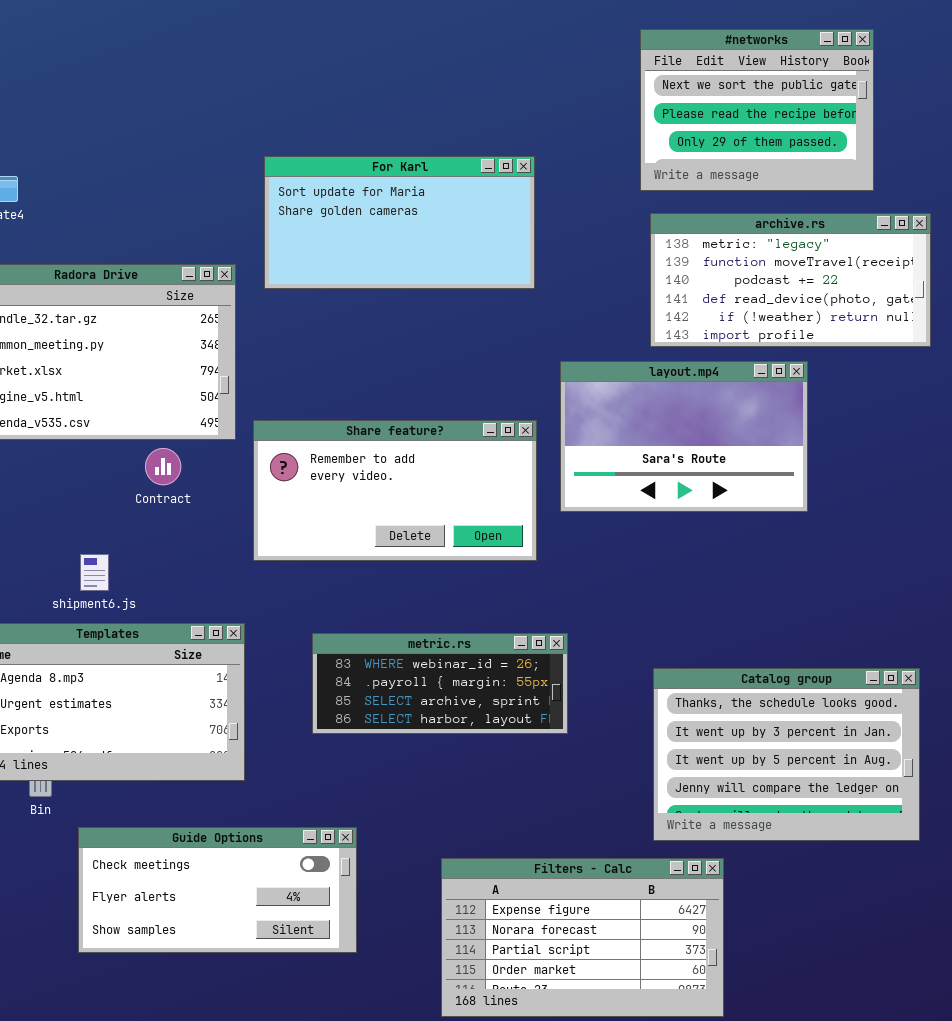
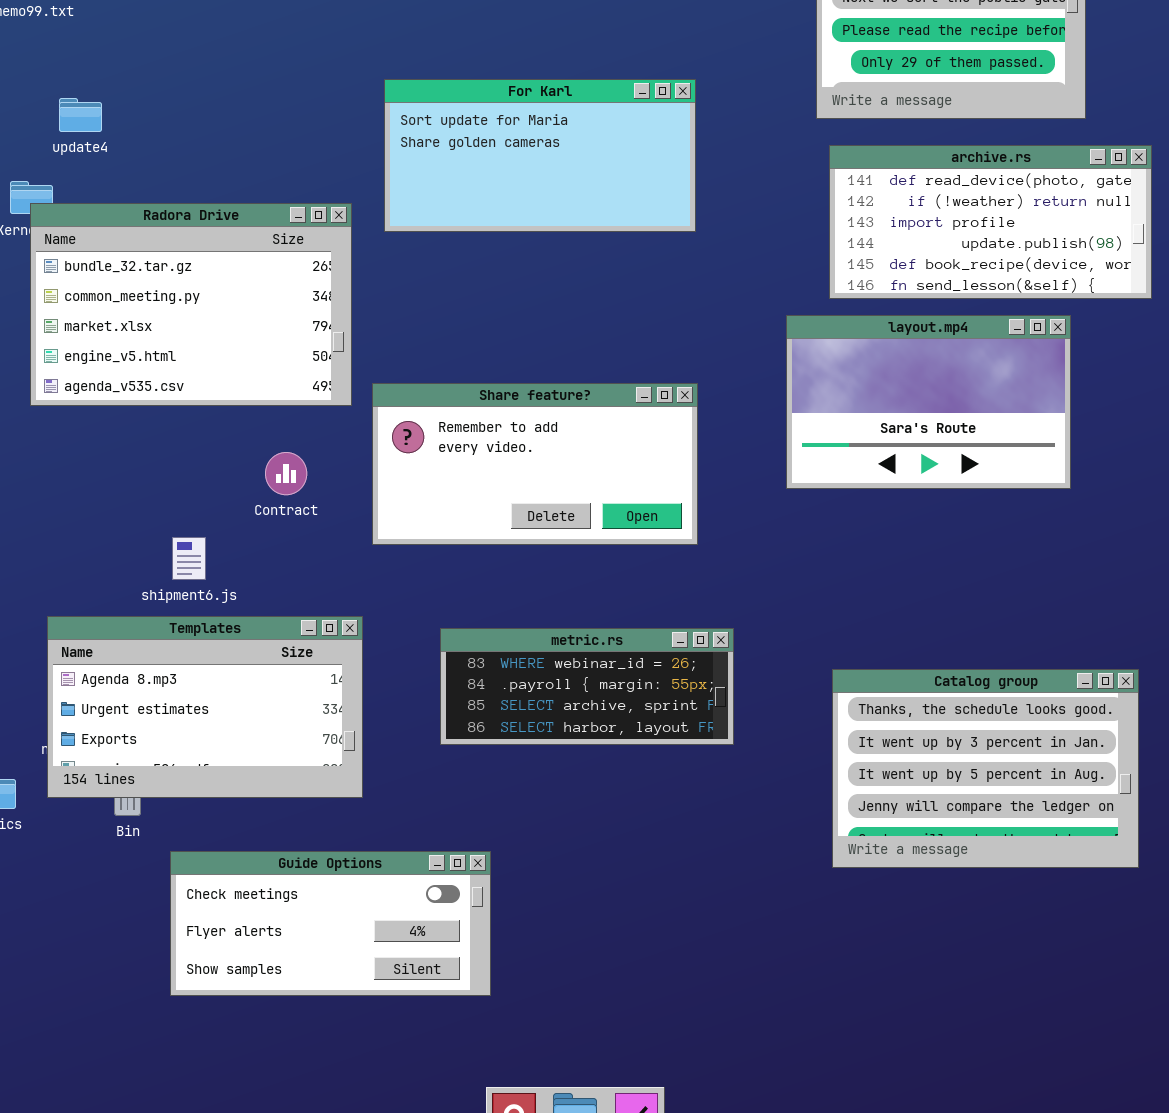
archive.rs: [650,213,931,347] -> [829,145,1152,299], scrolled down 3 rows
layout.mp4: [560,361,808,512] -> [786,315,1071,489], moved
Contract: [145,448,181,485] -> [265,452,307,495], moved
Filters - Calc: [441,858,724,1017] -> none, closed

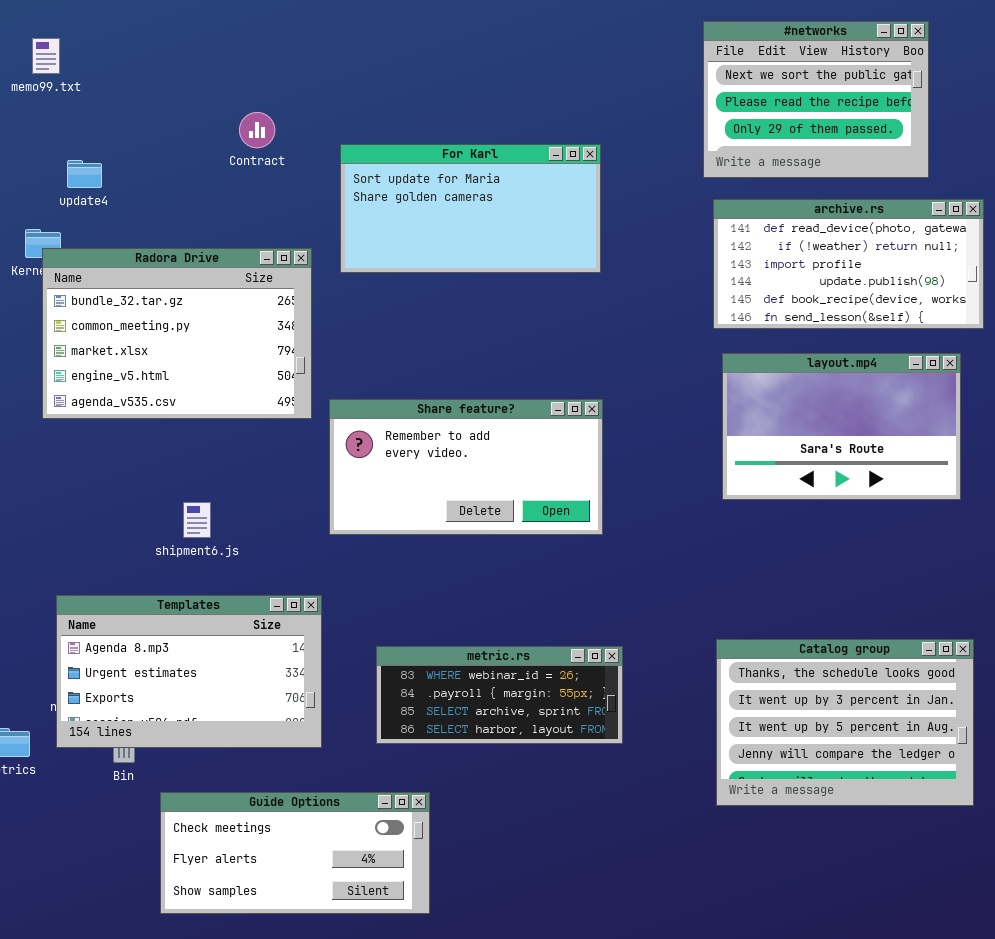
layout.mp4: [786,315,1071,489] -> [722,353,961,500], moved
Contract: [265,452,307,495] -> [239,112,275,148], moved
shipment6.js: [172,537,206,580] -> [183,502,211,538], moved
metric.rs: [440,628,734,745] -> [376,646,623,744], moved

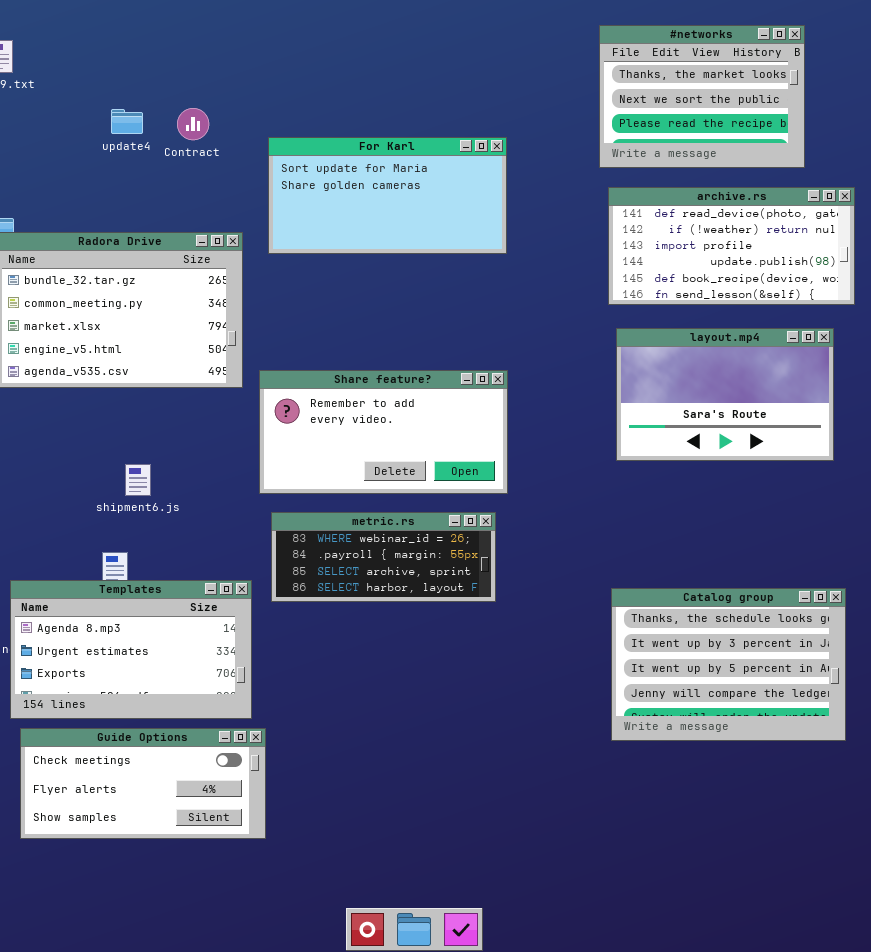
#networks: [703,21,929,178] -> [599,25,805,168], scrolled up 1 row
update4: [67,160,102,188] -> [111,109,143,134], moved
Templates: [56,595,322,748] -> [10,580,252,719], moved
metric.rs: [376,646,623,744] -> [271,512,496,602], moved
Guide Options: [160,792,430,914] -> [20,728,266,839], moved

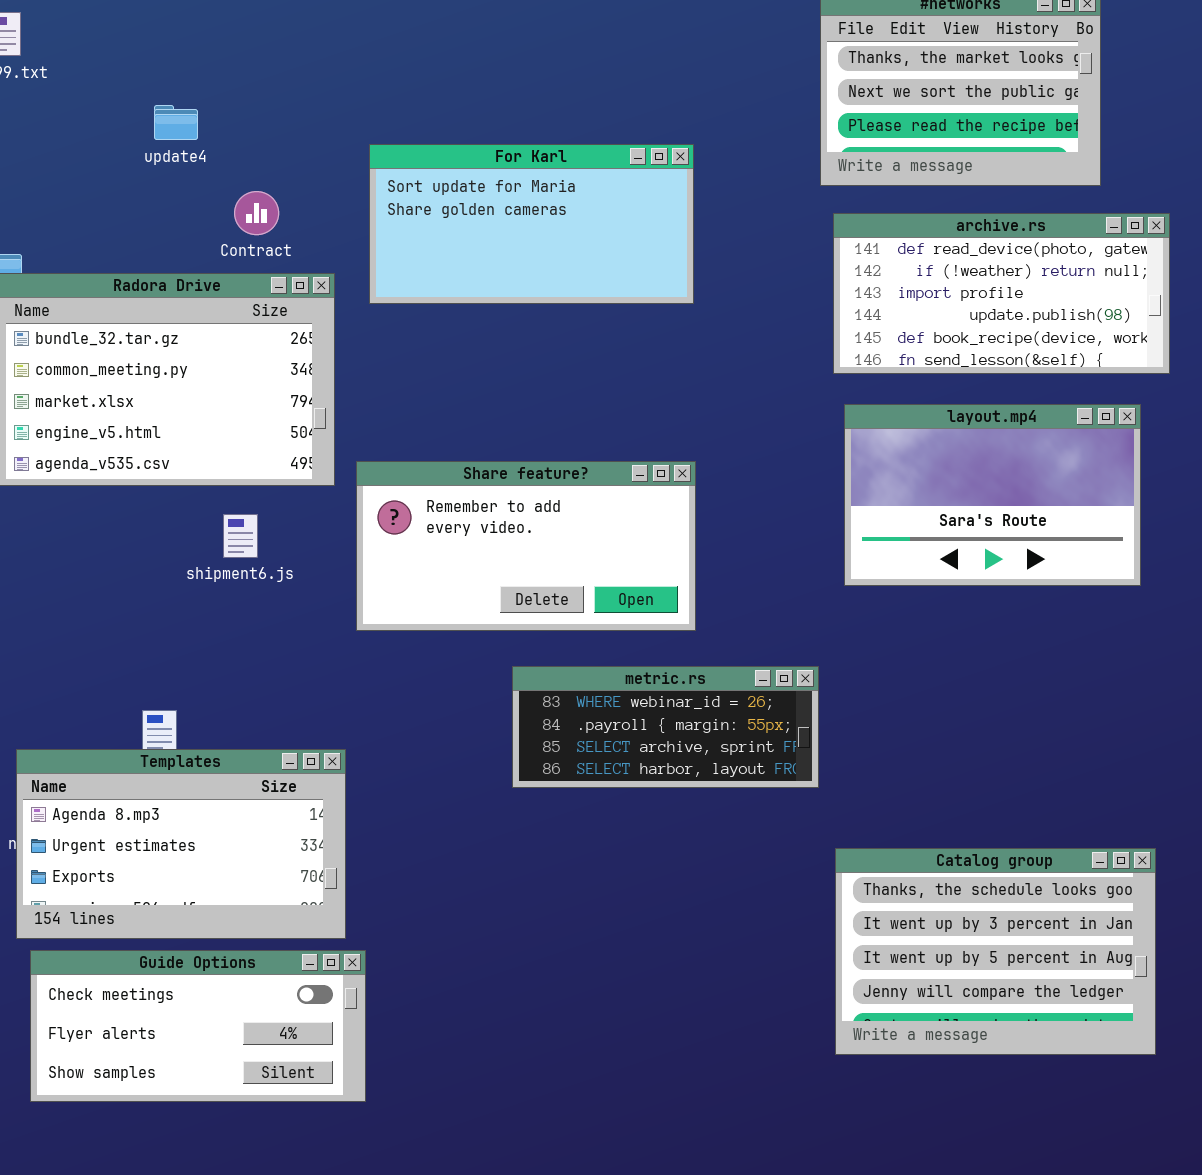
Contract: [177,108,209,140] -> [234,191,279,235], moved
shipment6.js: [125,464,151,496] -> [223,514,258,558], moved
metric.rs: [271,512,496,602] -> [512,666,819,788], moved
Catalog group: [611,588,846,741] -> [835,848,1156,1055], moved

